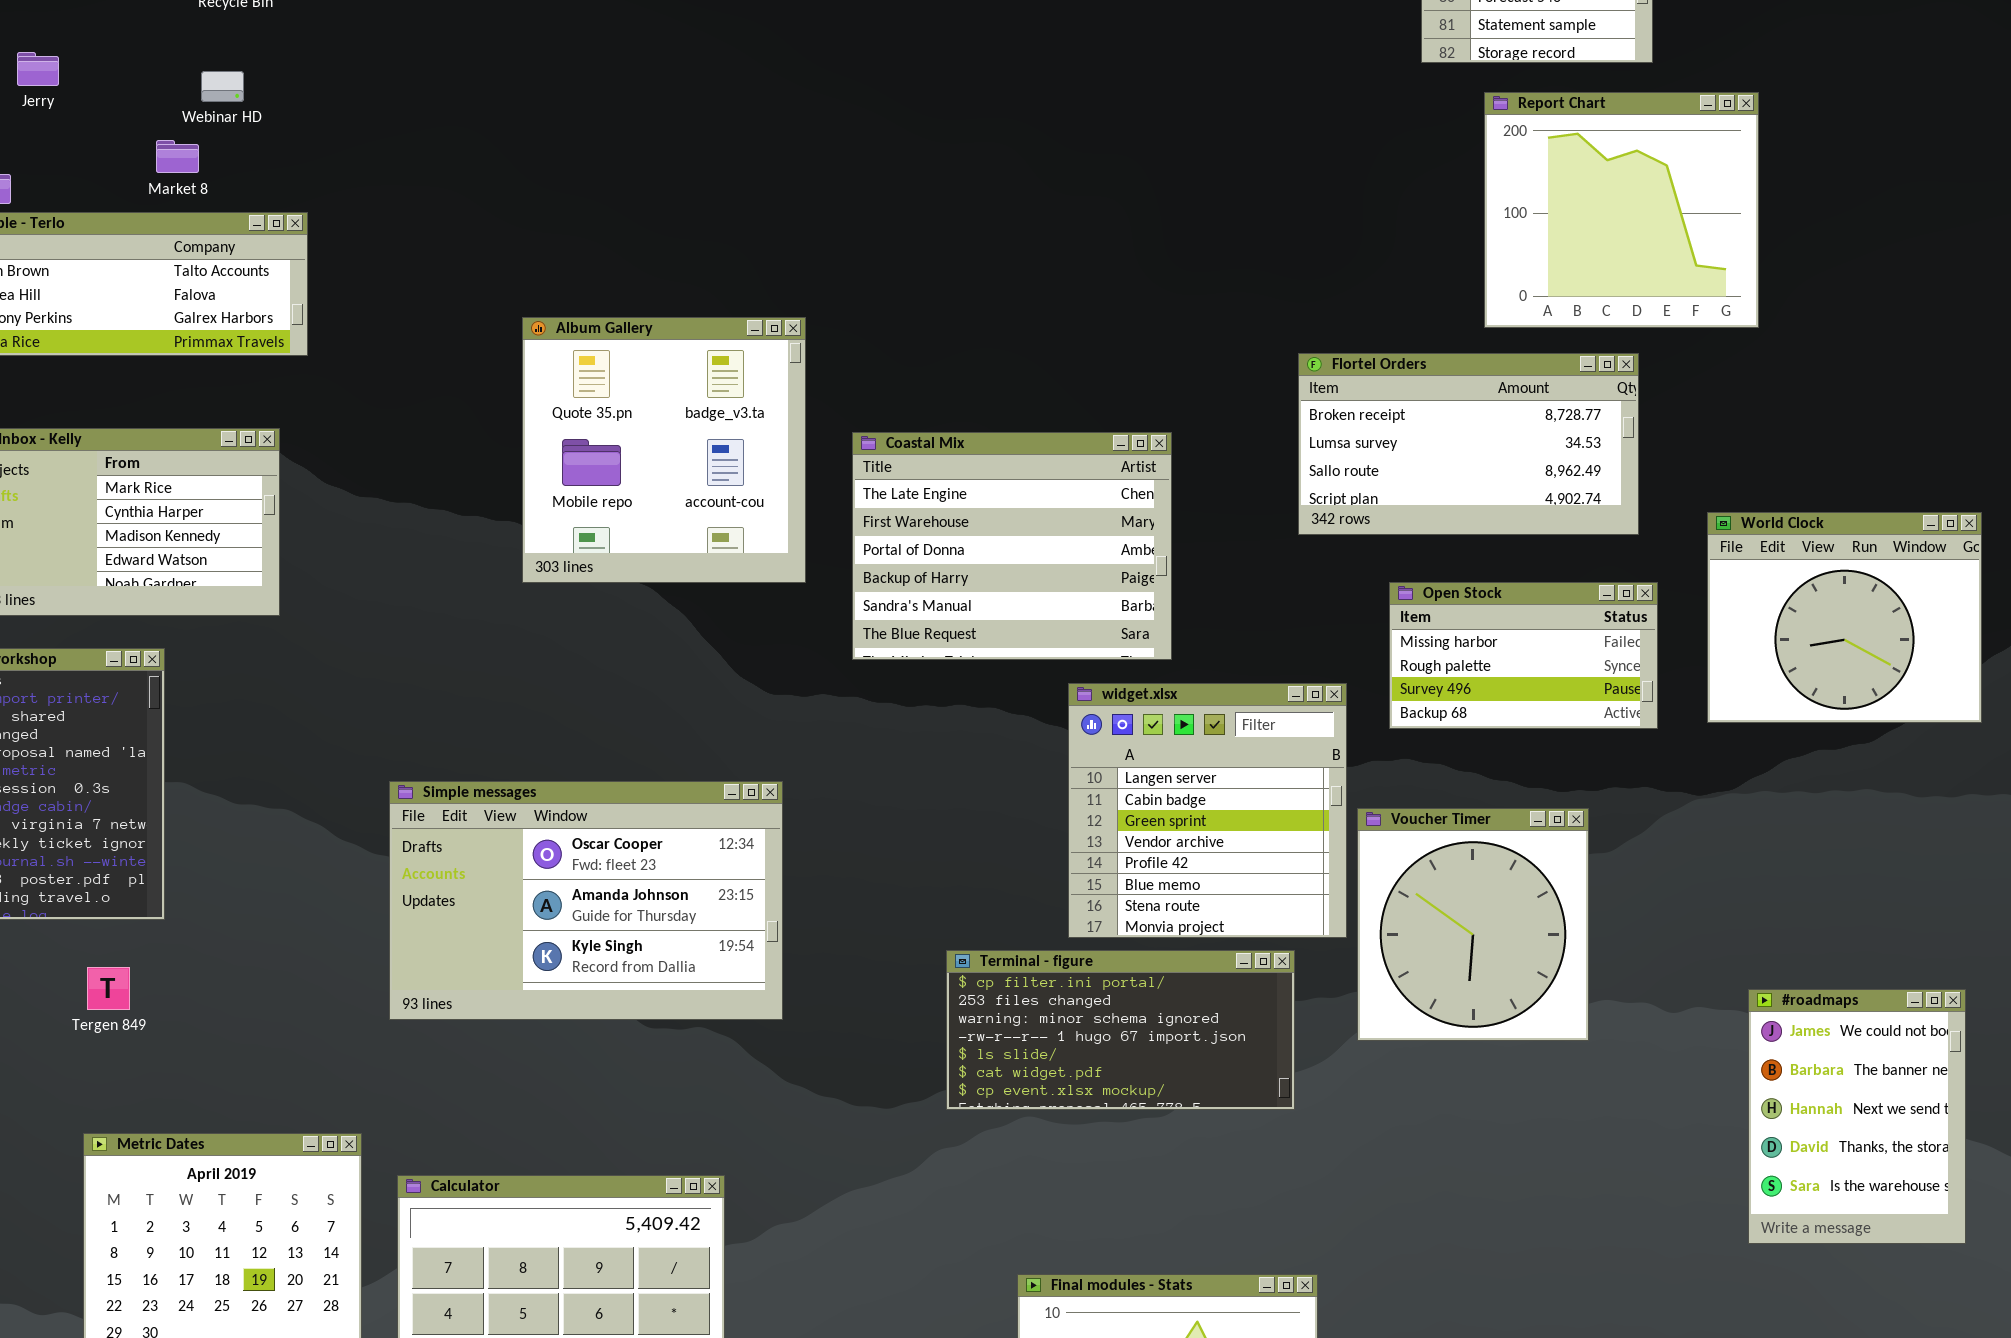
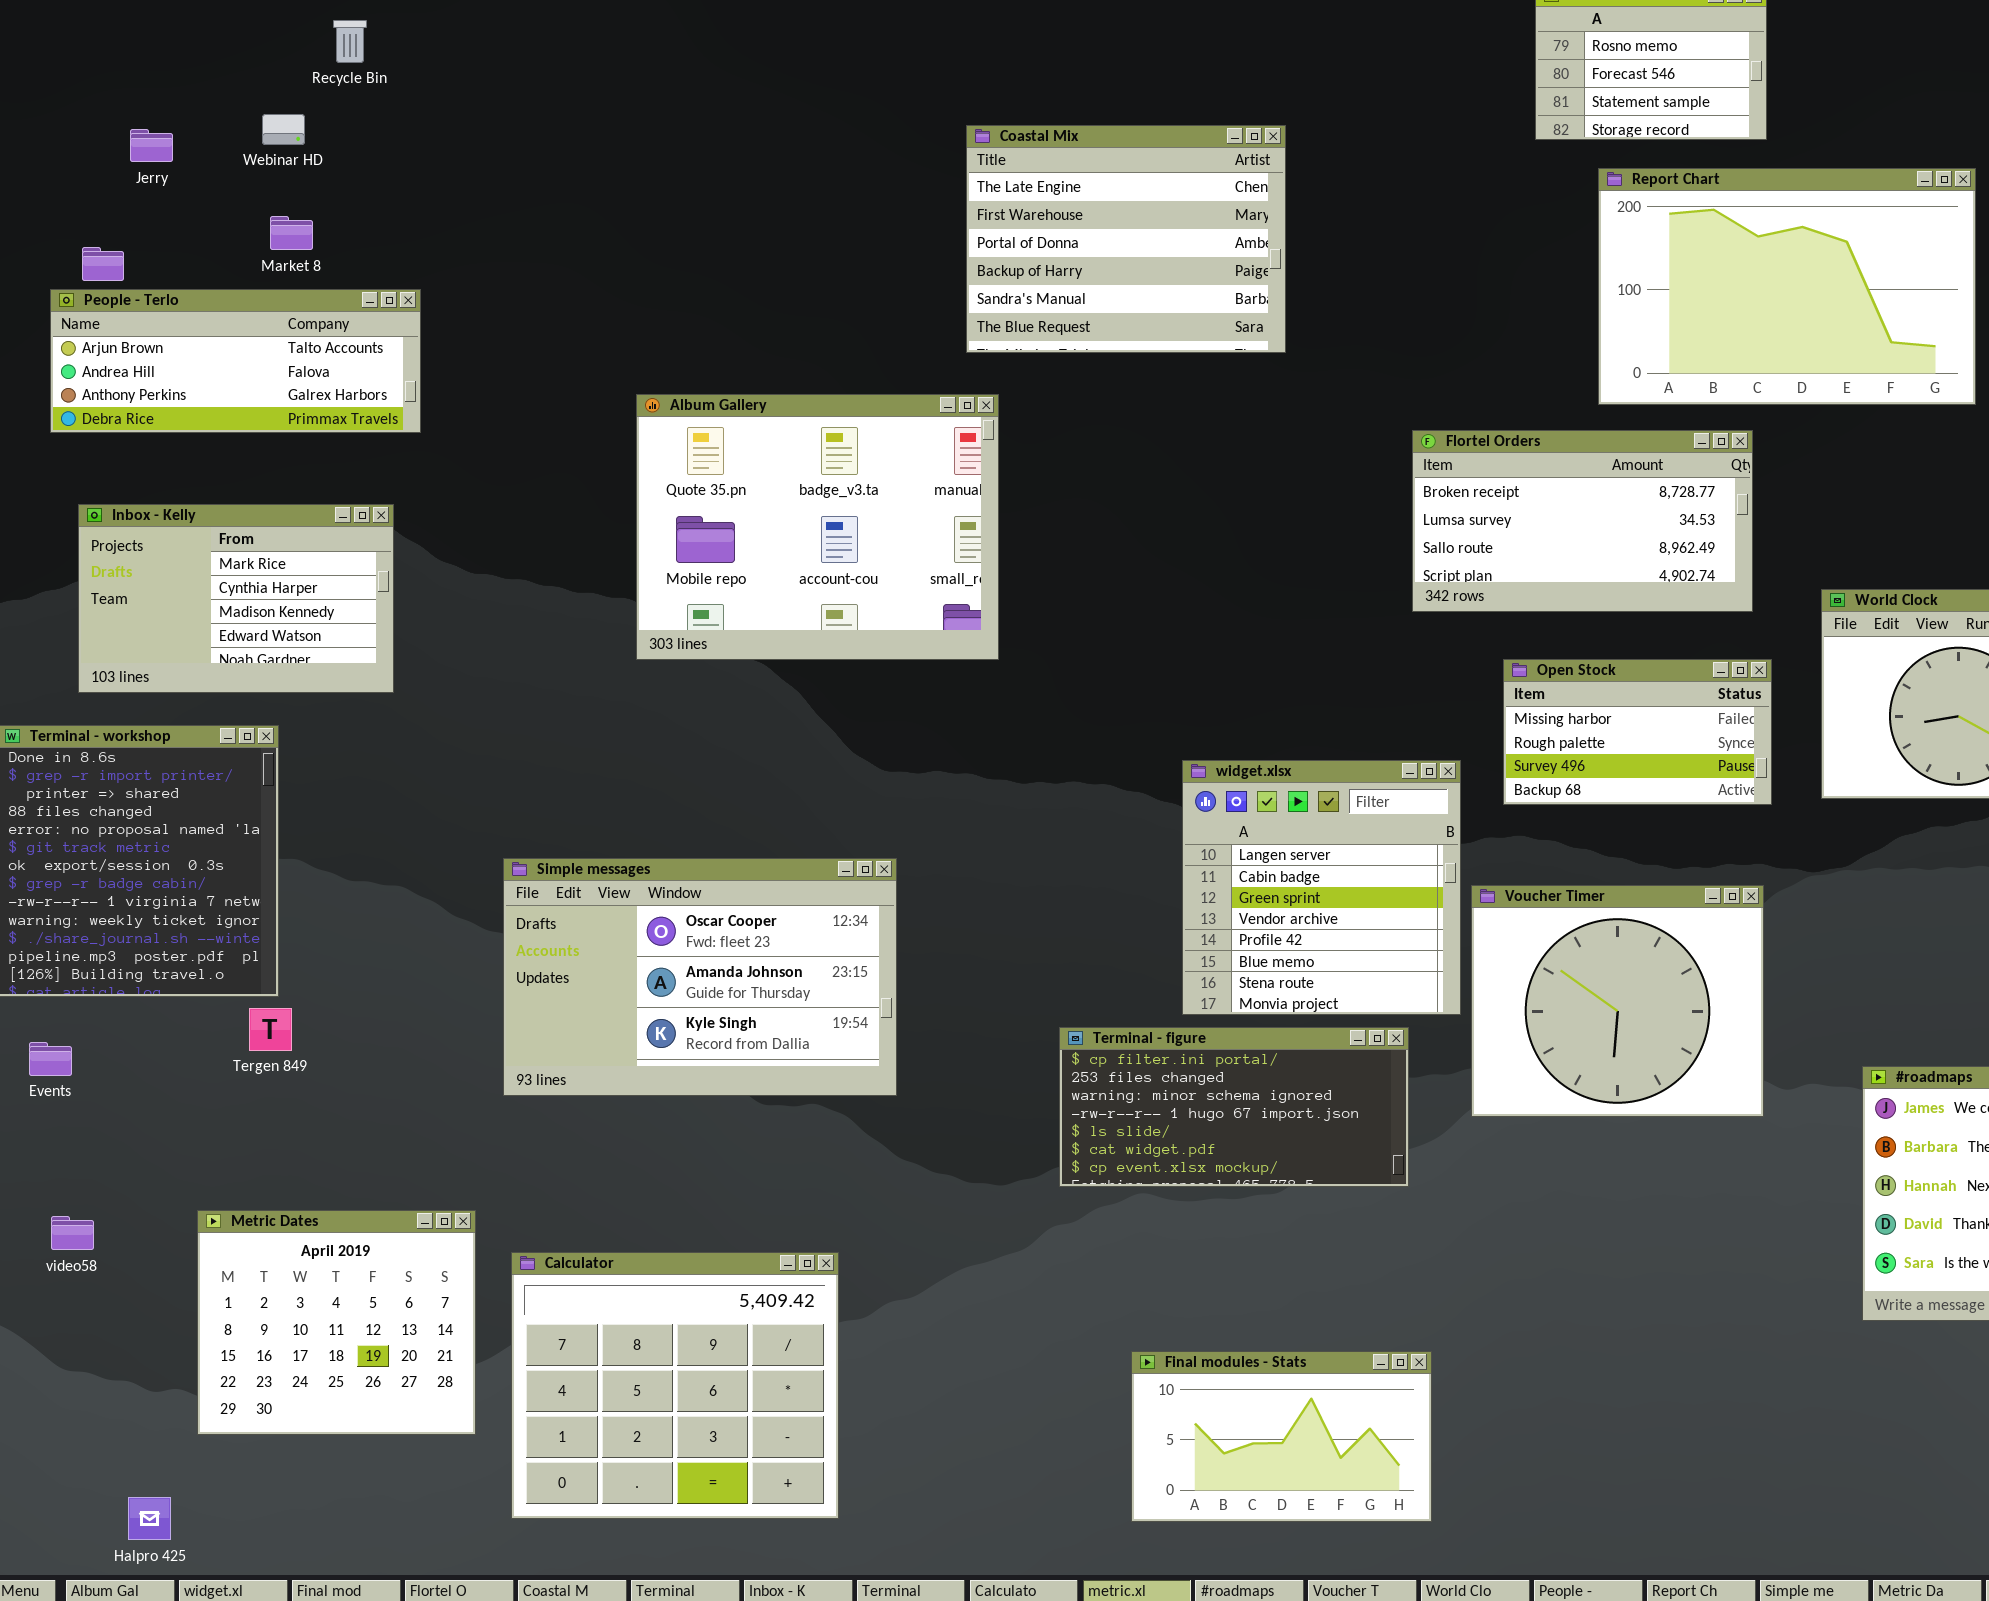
Webinar HD: [201,71,244,102] -> [262,114,305,145], moved
Report Chart: [1484,92,1759,328] -> [1598,168,1976,405], resized
Album Gallery: [522,317,806,583] -> [636,394,999,660], resized
Coastal Mix: [852,432,1172,660] -> [966,125,1286,353], moved
Voucher Timer: [1357,808,1589,1041] -> [1471,885,1764,1117], resized
Tergen 849: [87,967,130,1010] -> [249,1008,292,1051], moved

